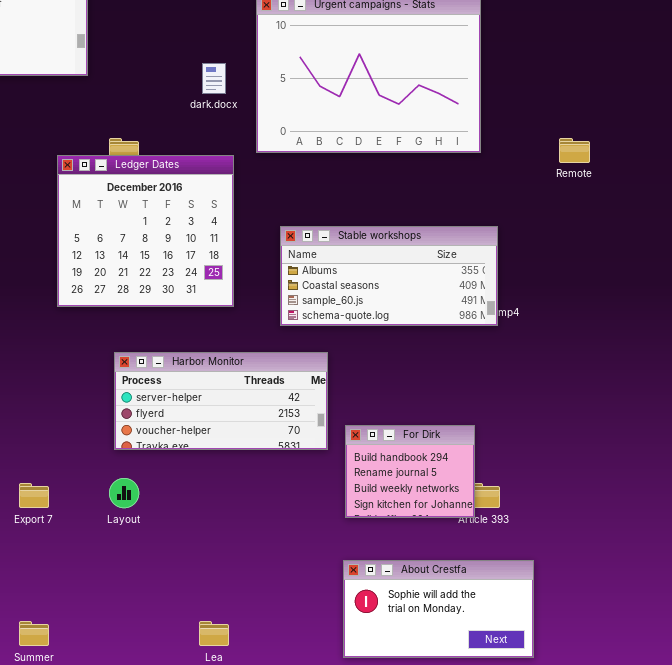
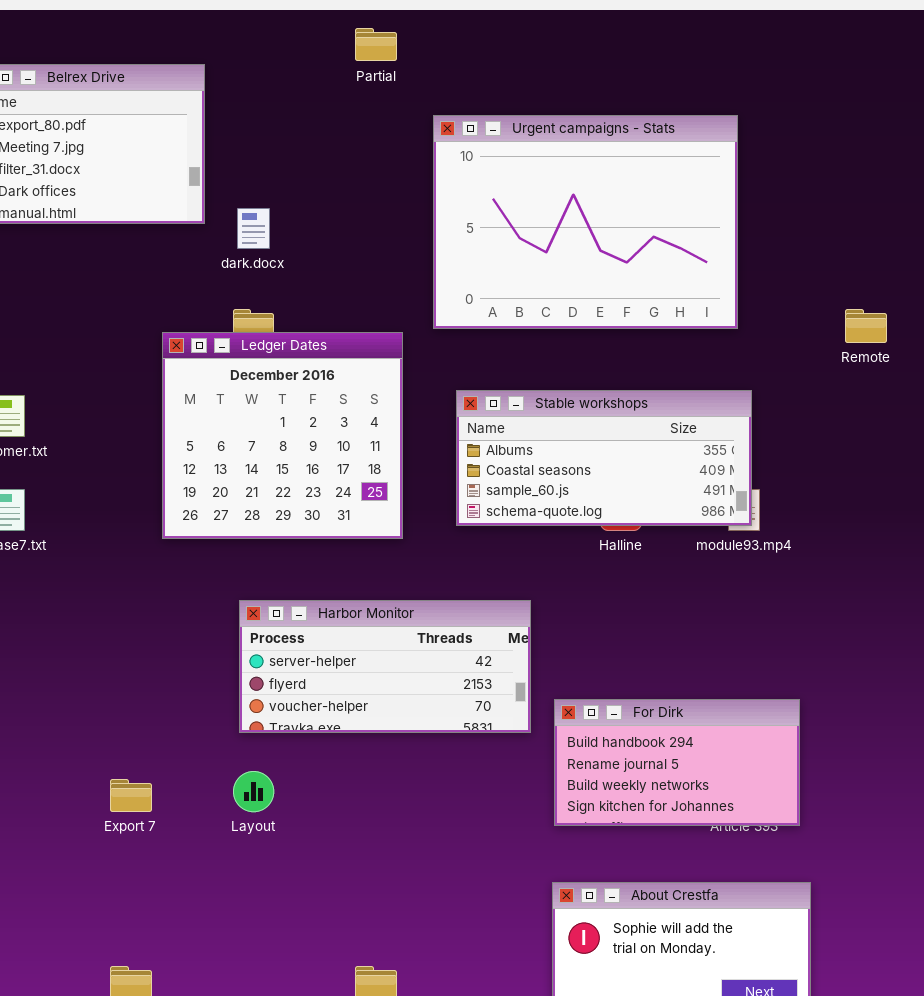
dark.docx: [202,63,226,94] -> [237,208,270,249], moved
Stable workshops: [280,226,498,326] -> [456,390,752,526], moved
For Dirk: [345,425,475,518] -> [554,699,800,826], resized

